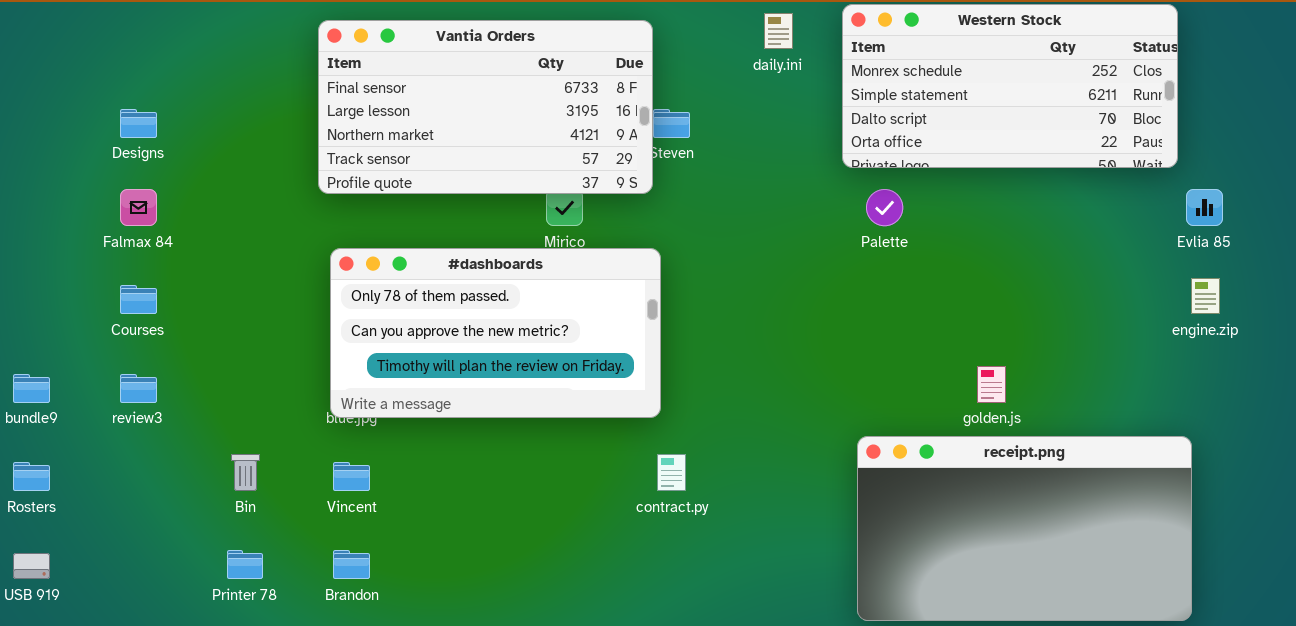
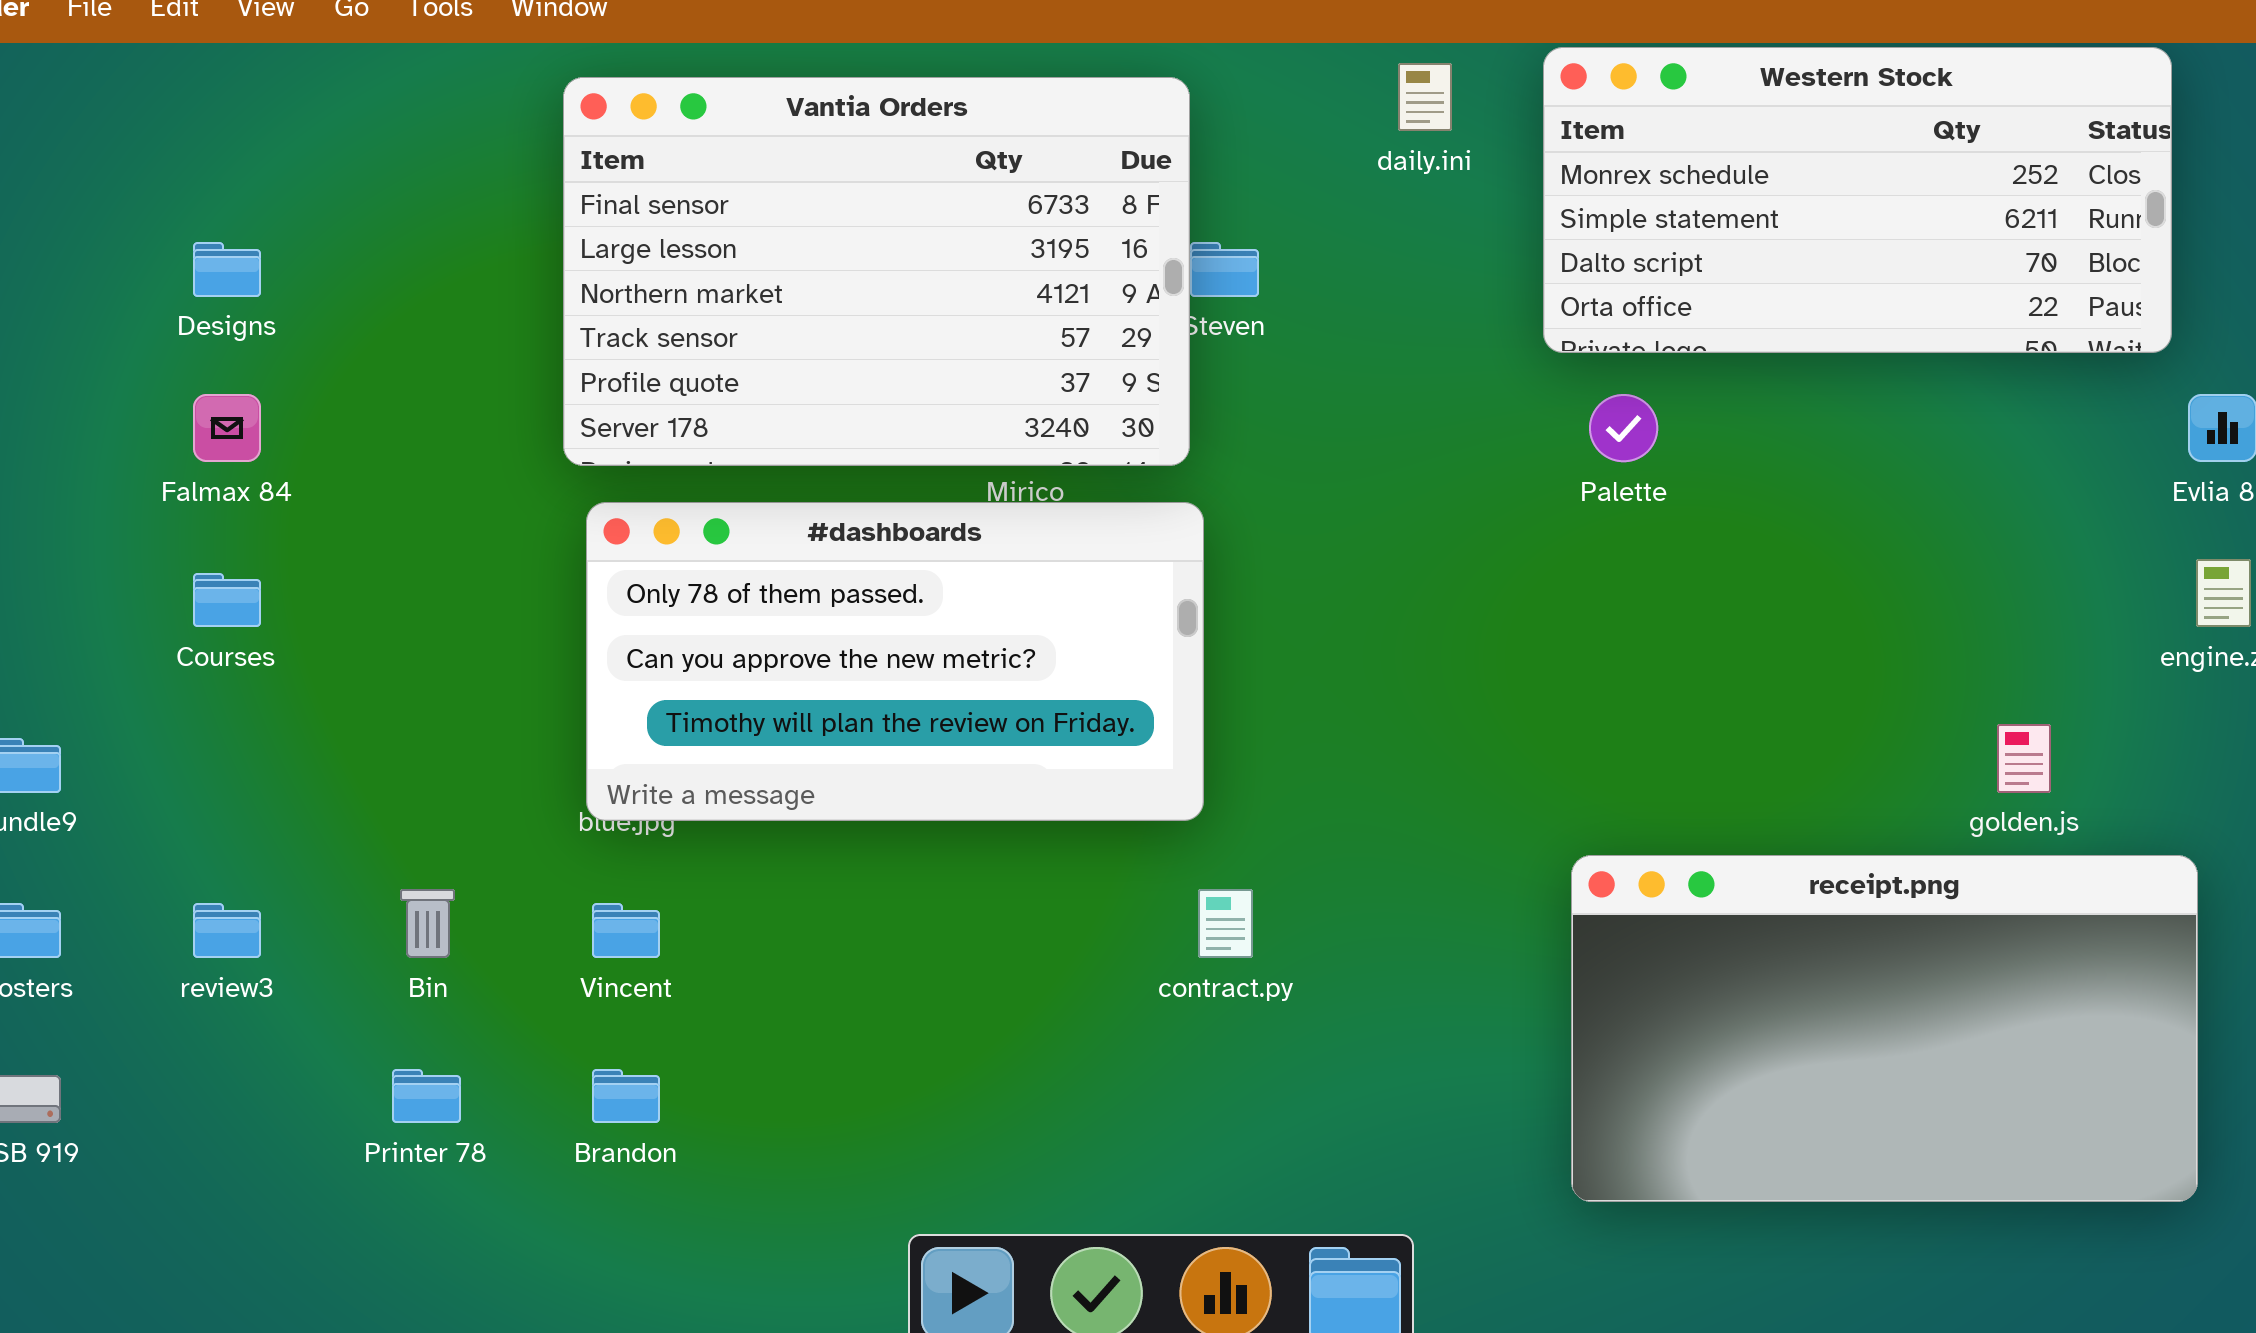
Vantia Orders: [318,20,653,194] -> [563,77,1190,466], resized
golden.js: [977,366,1006,403] -> [1997,724,2051,793], moved
review3: [120,374,157,403] -> [193,903,261,958], moved

